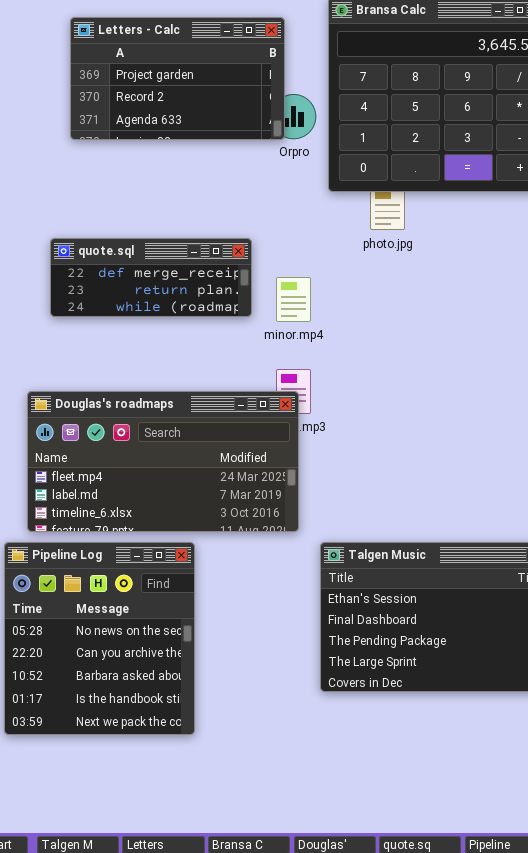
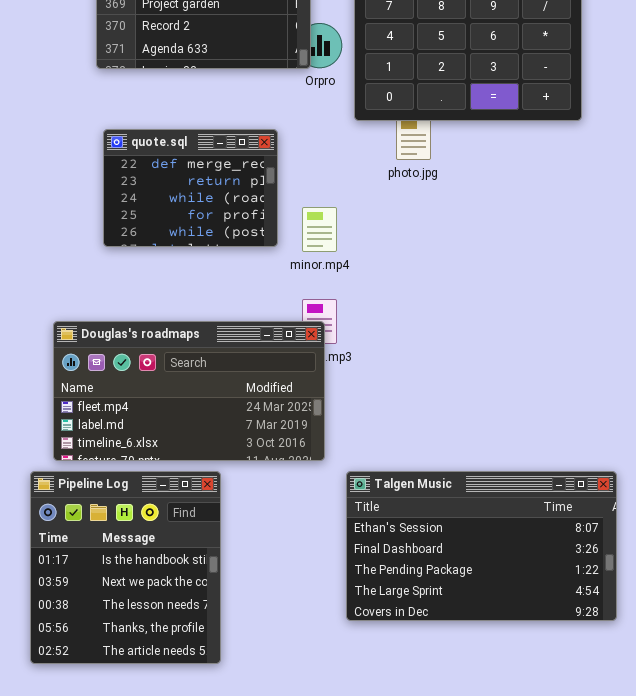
quote.sql: [50,238,252,317] -> [103,129,278,247], resized
Pipeline Log: [4,542,195,735] -> [30,471,221,664], scrolled down 3 rows

